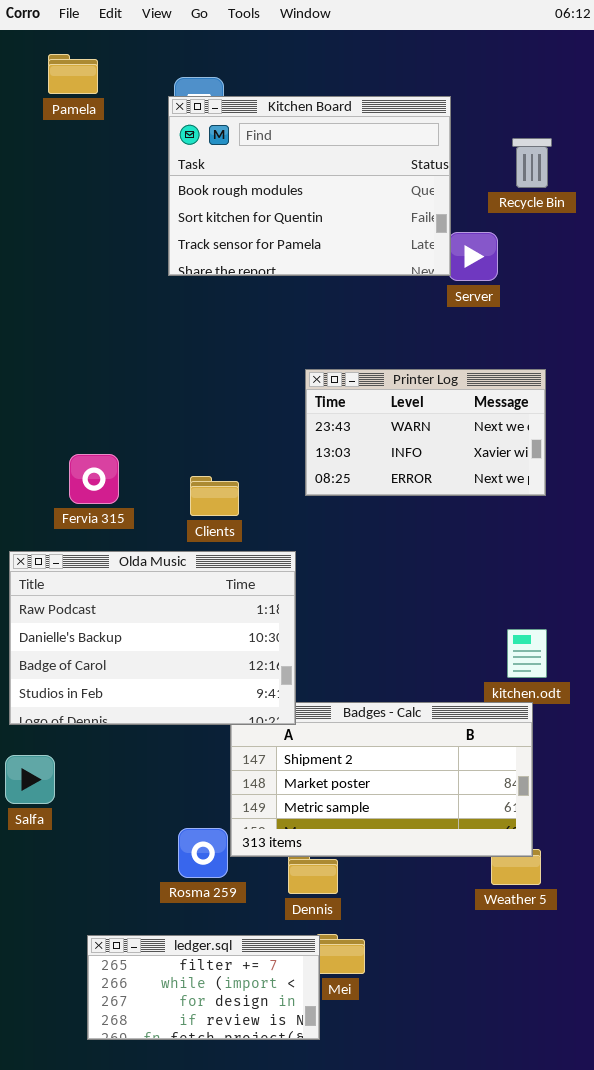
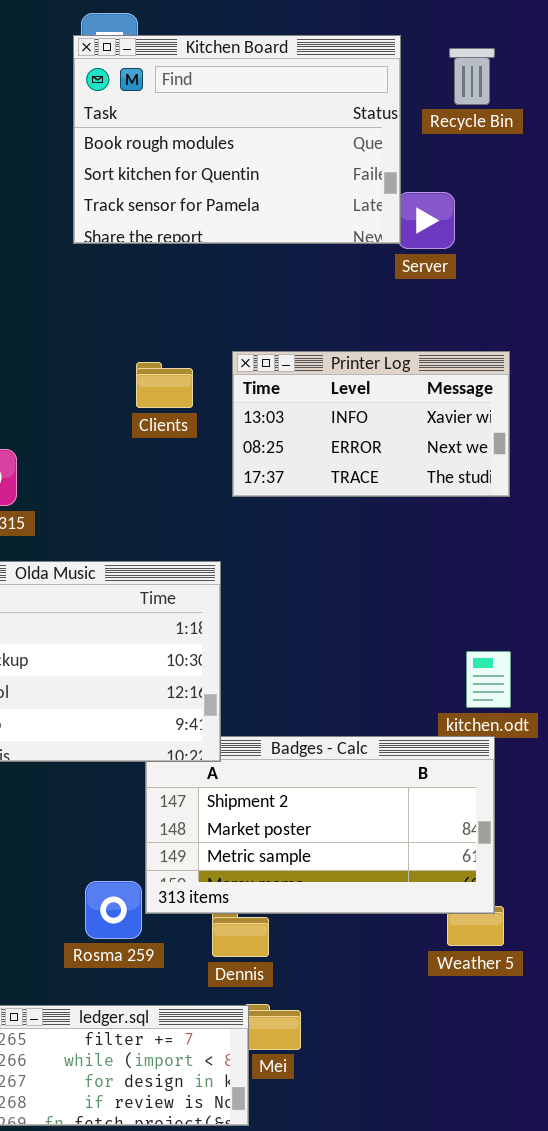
Recycle Bin: [512,138,552,188] -> [449,48,495,105], moved
Printer Log: [305,369,546,496] -> [232,351,510,497], scrolled down 1 row
Clients: [190,476,239,516] -> [136,362,193,408], moved

